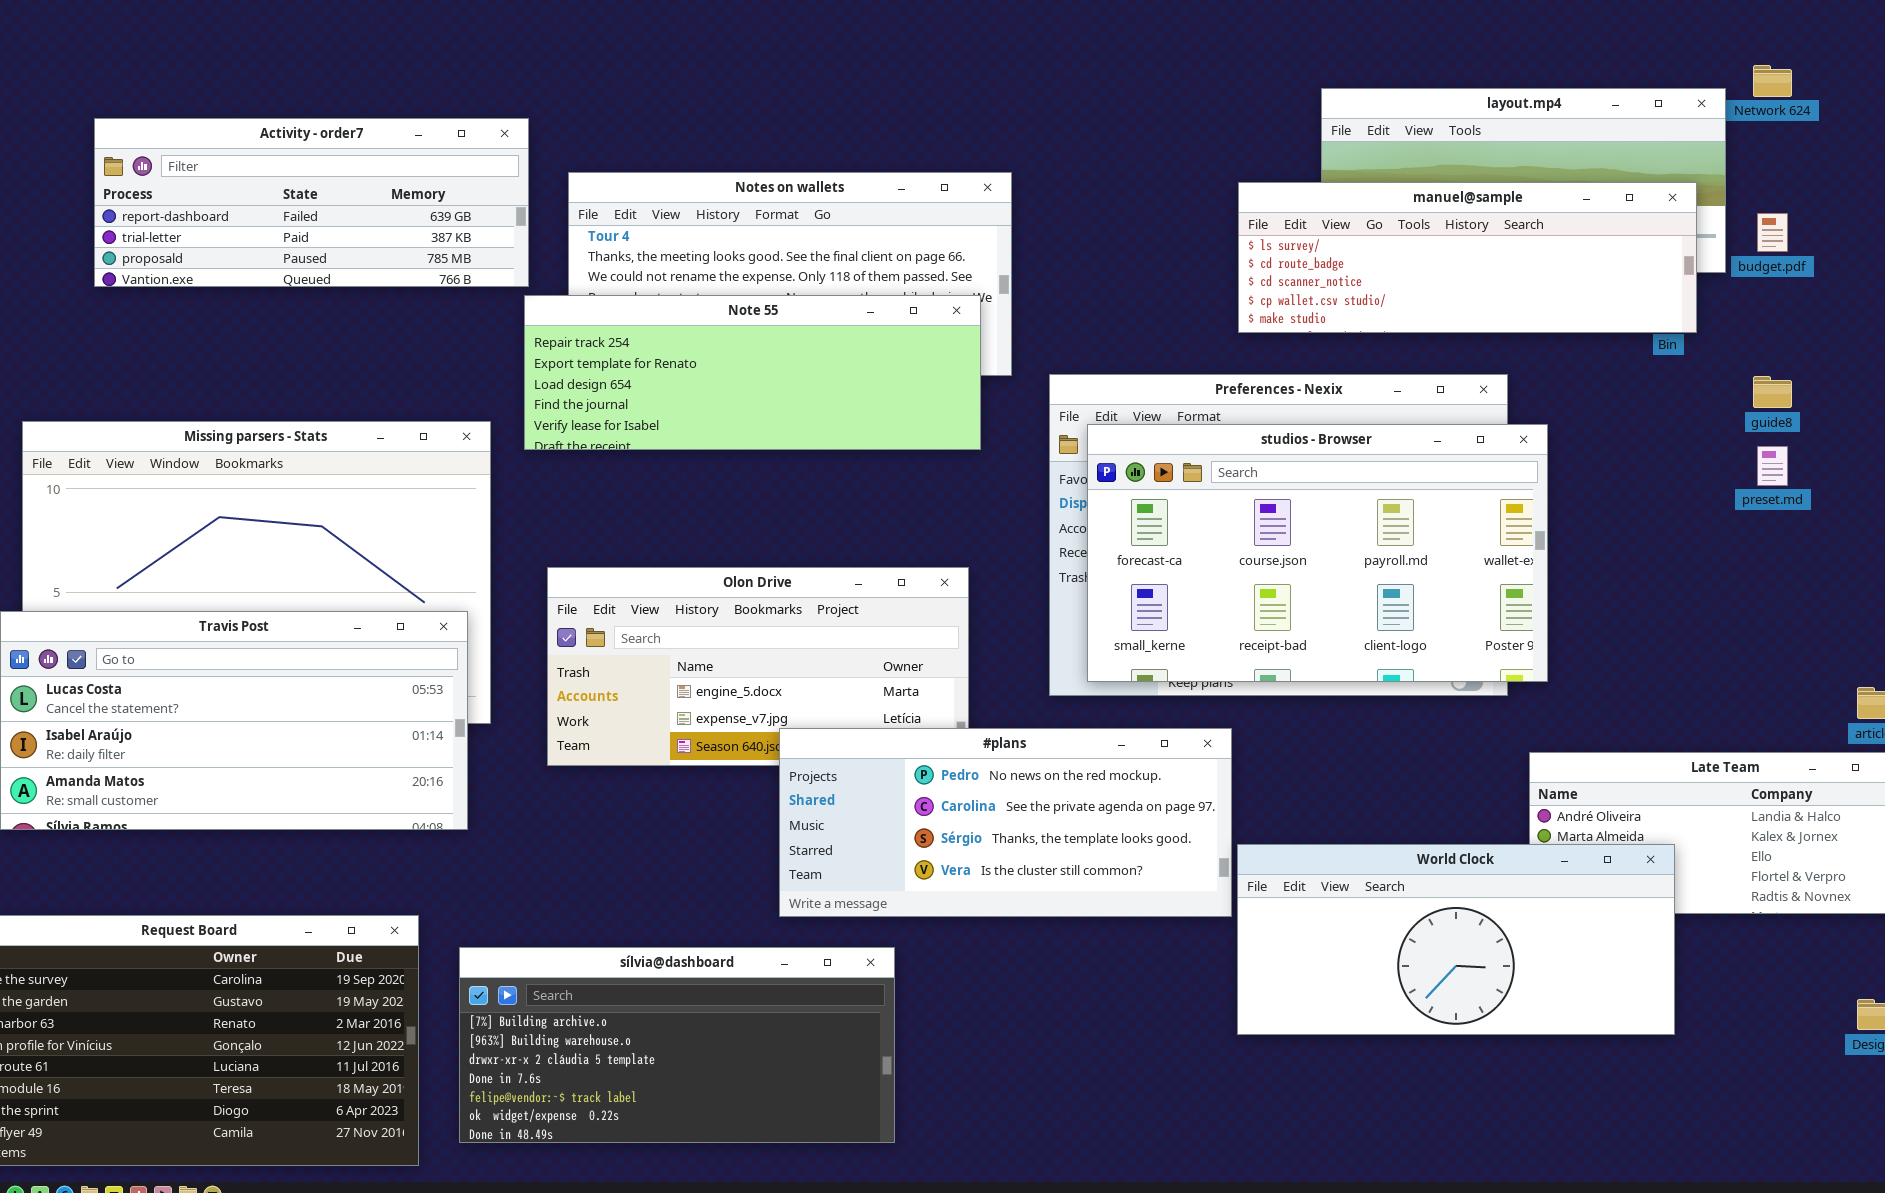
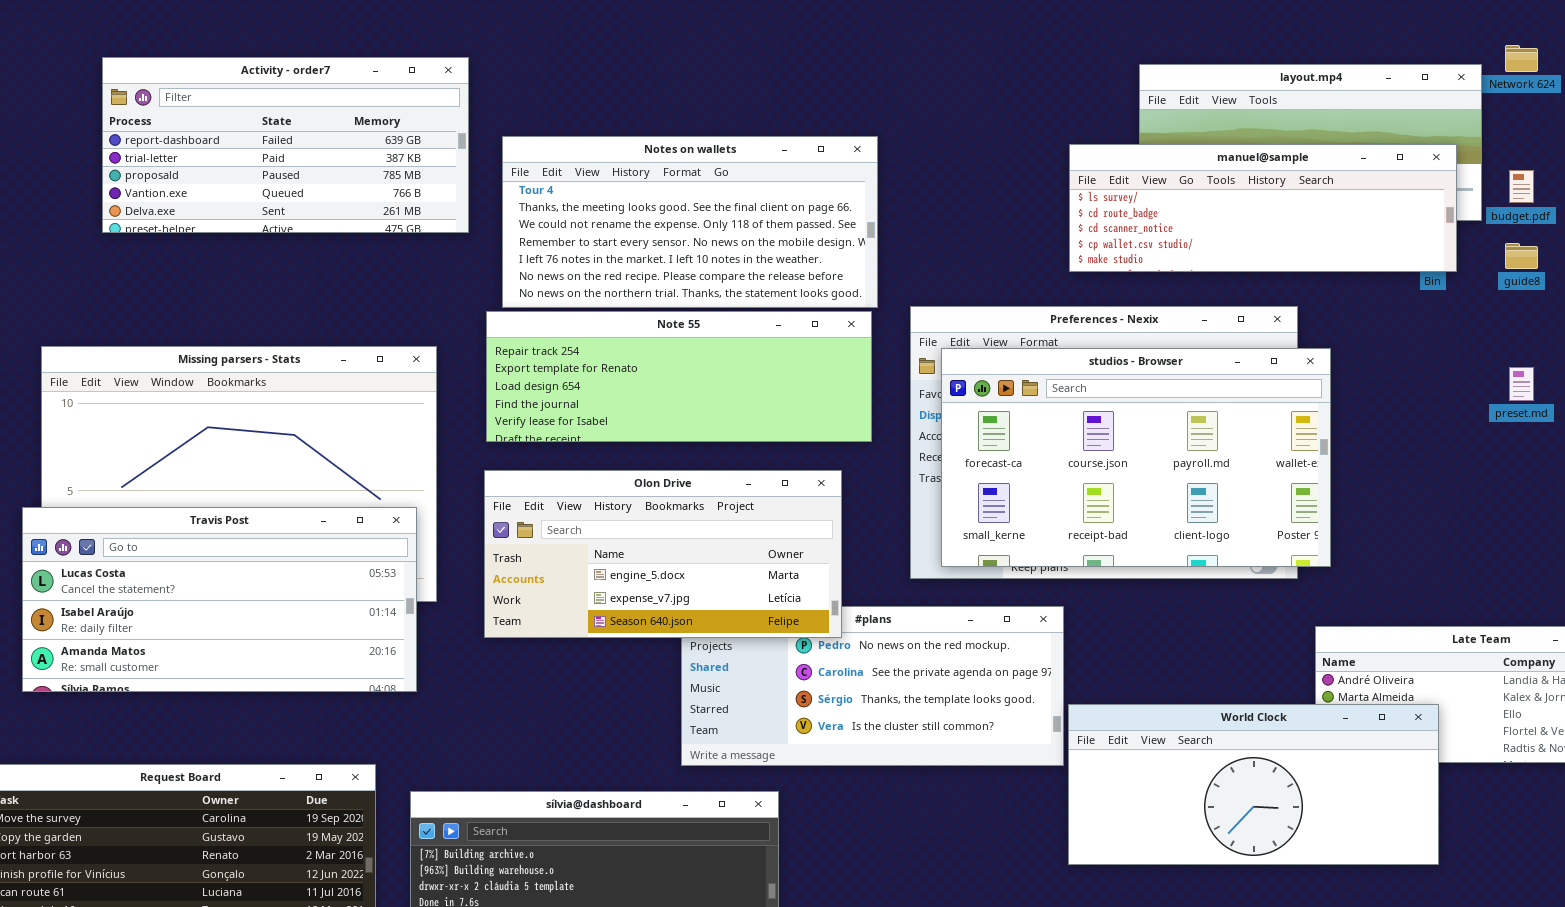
Activity - order7: [94,118,529,287] -> [102,57,469,233], resized
Note 55: [524,295,981,450] -> [486,311,872,442], moved
guide8: [1753,376,1792,408] -> [1505,243,1538,269], moved
Olon Drive: [547,567,969,766] -> [484,470,842,638], raised

